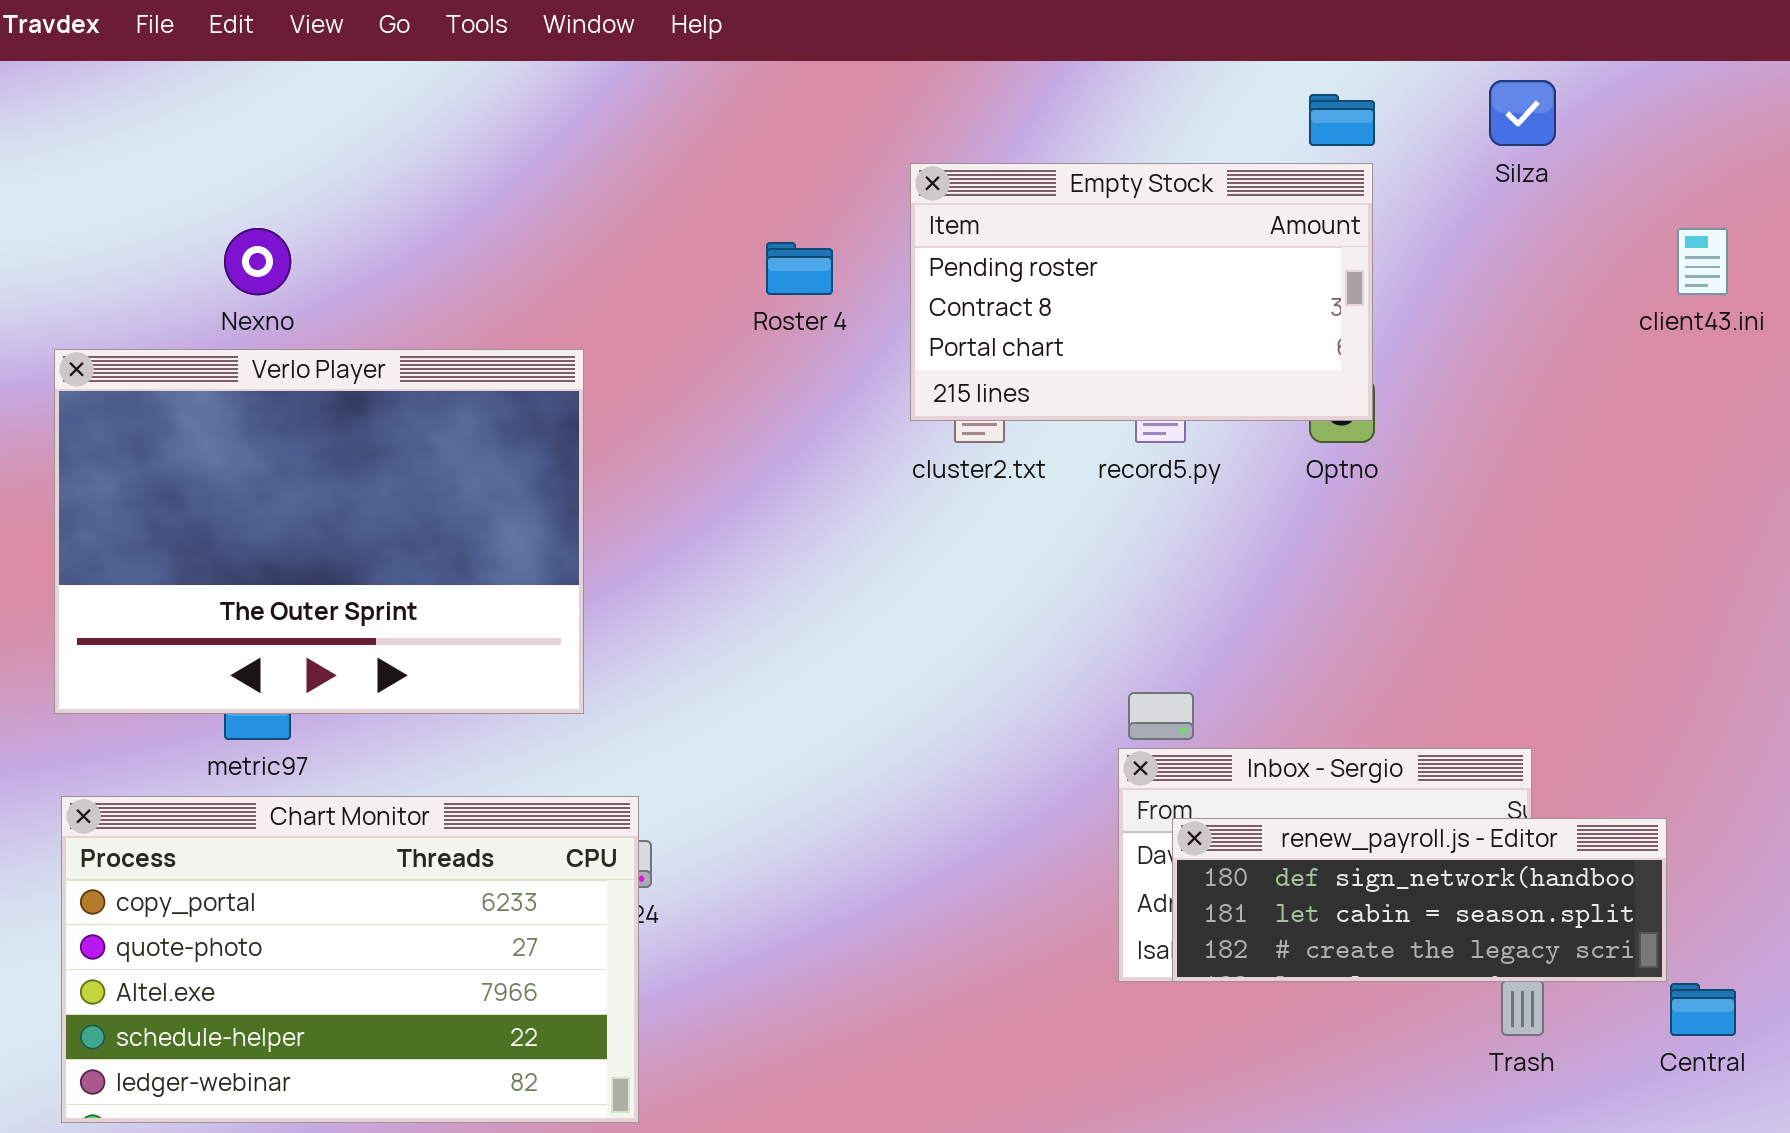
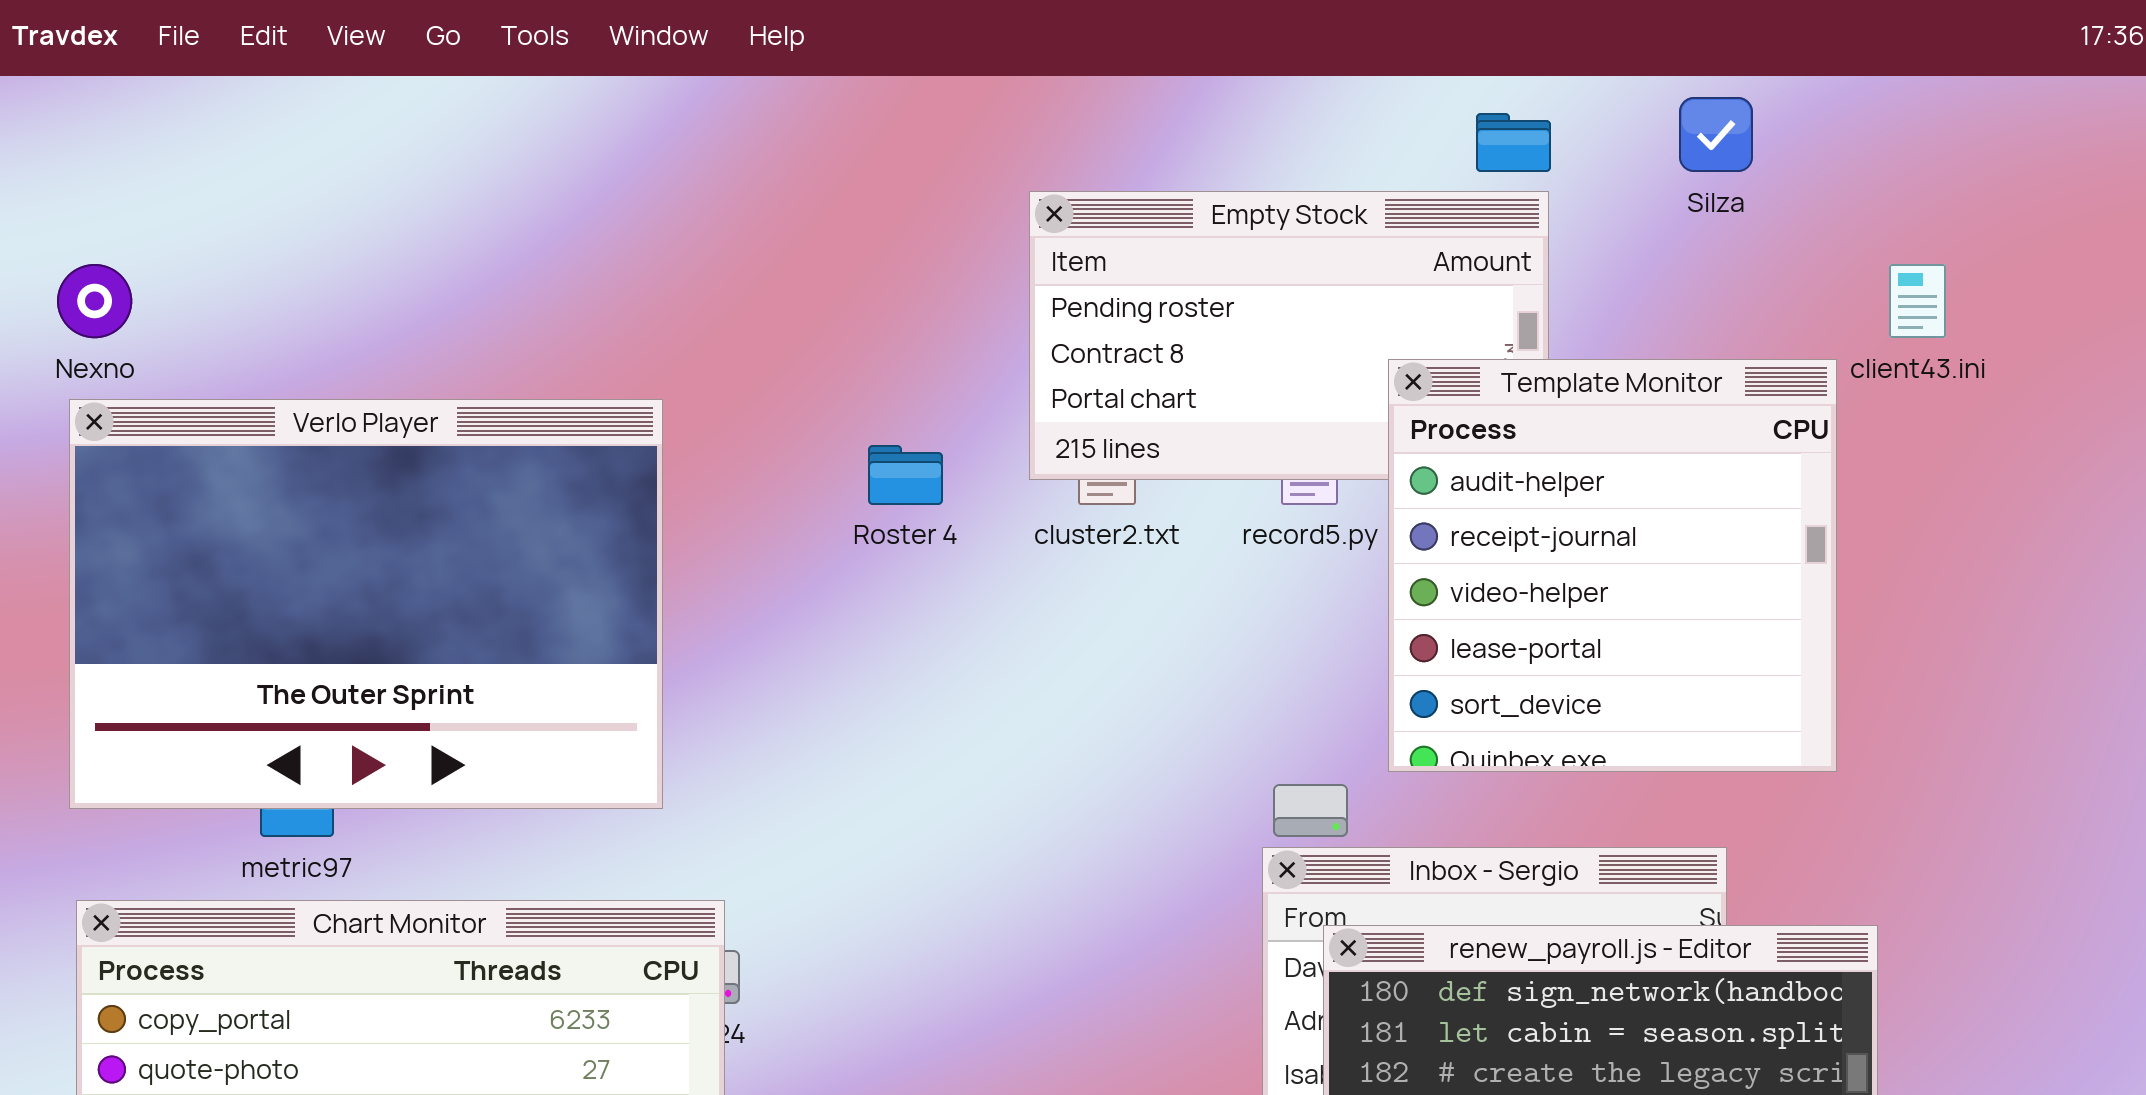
Nexno: [224,228,291,295] -> [57,264,132,338], moved
Roster 4: [766,242,833,295] -> [868,445,943,505], moved
Template Monitor: none -> [1388,359,1837,772], opened

